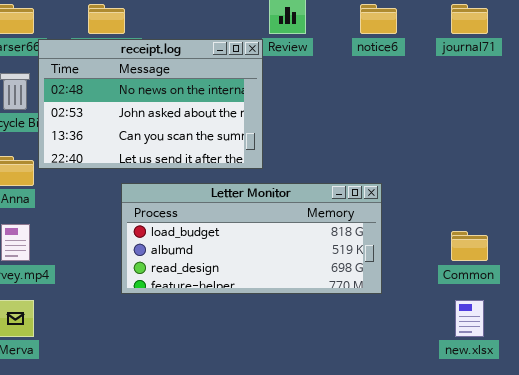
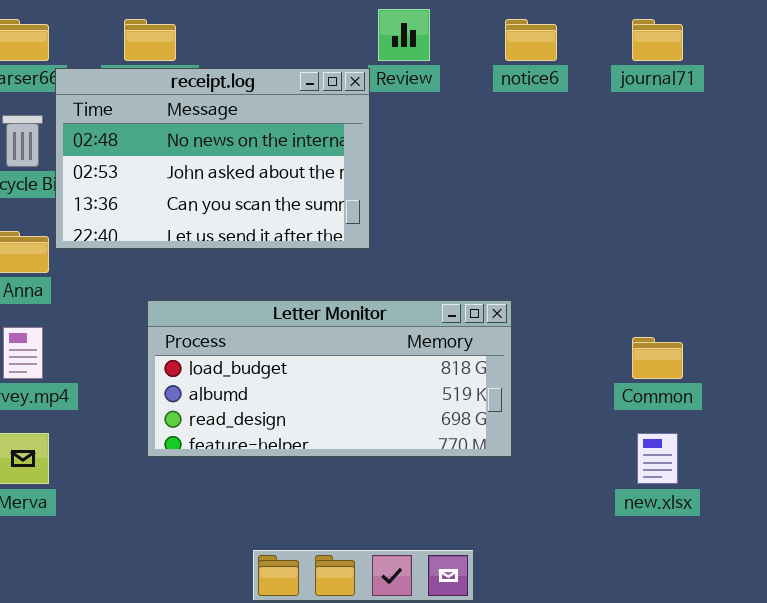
Letter Monitor: [121,183,382,294] -> [147,300,512,457], moved

